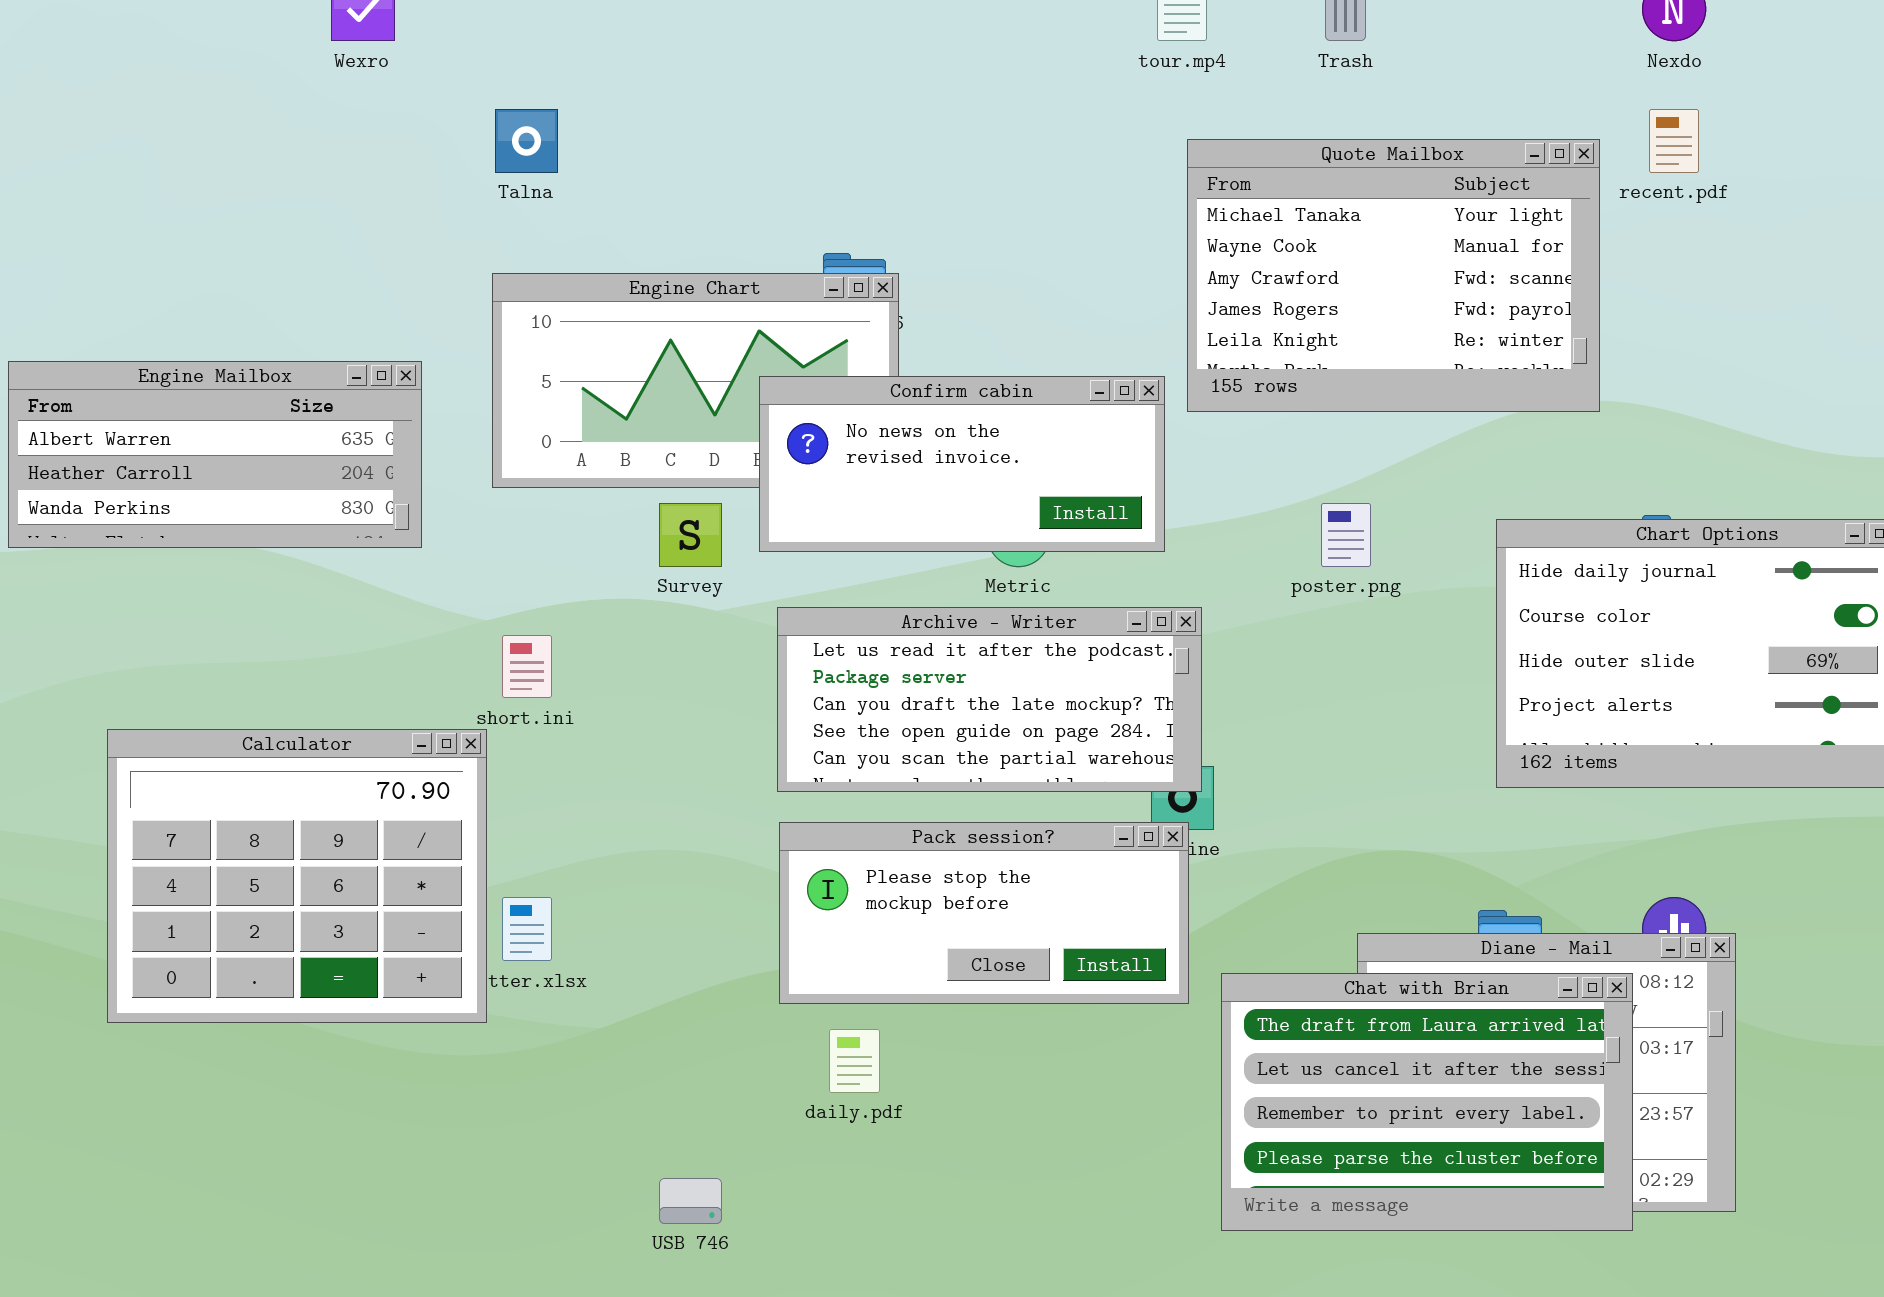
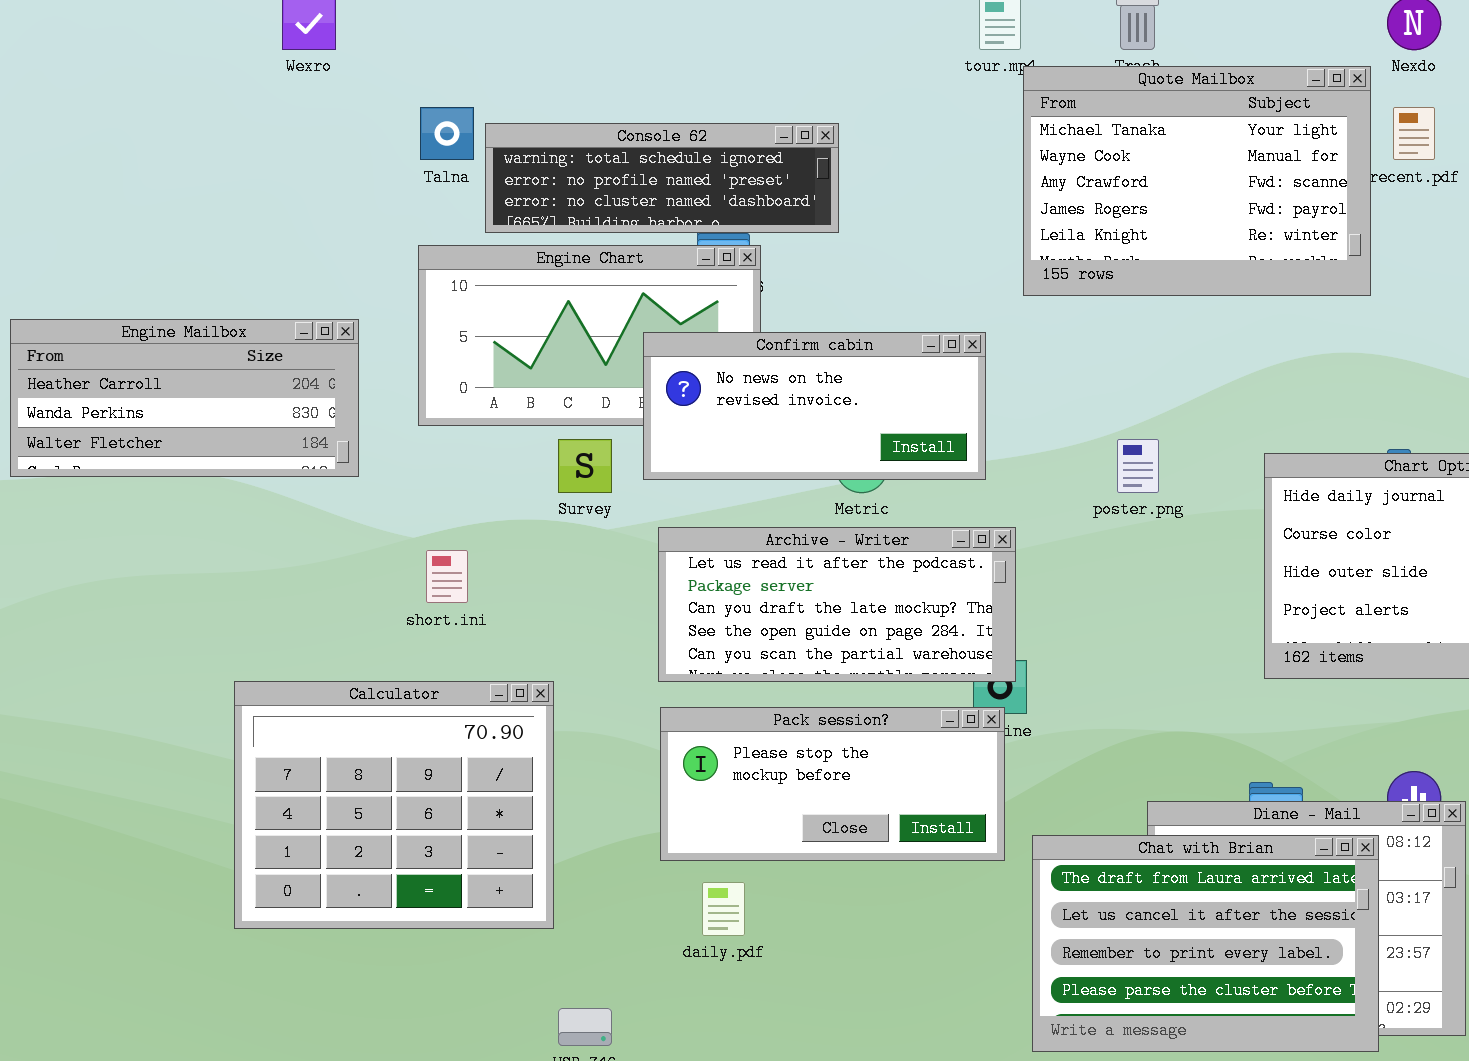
Console 62: none -> [485,123,839,233], opened
Quote Mailbox: [1187,139,1600,412] -> [1023,66,1371,296], moved
Engine Mailbox: [8,361,422,548] -> [10,319,359,477], scrolled down 1 row
Calculator: [107,729,487,1023] -> [234,681,554,929], moved

